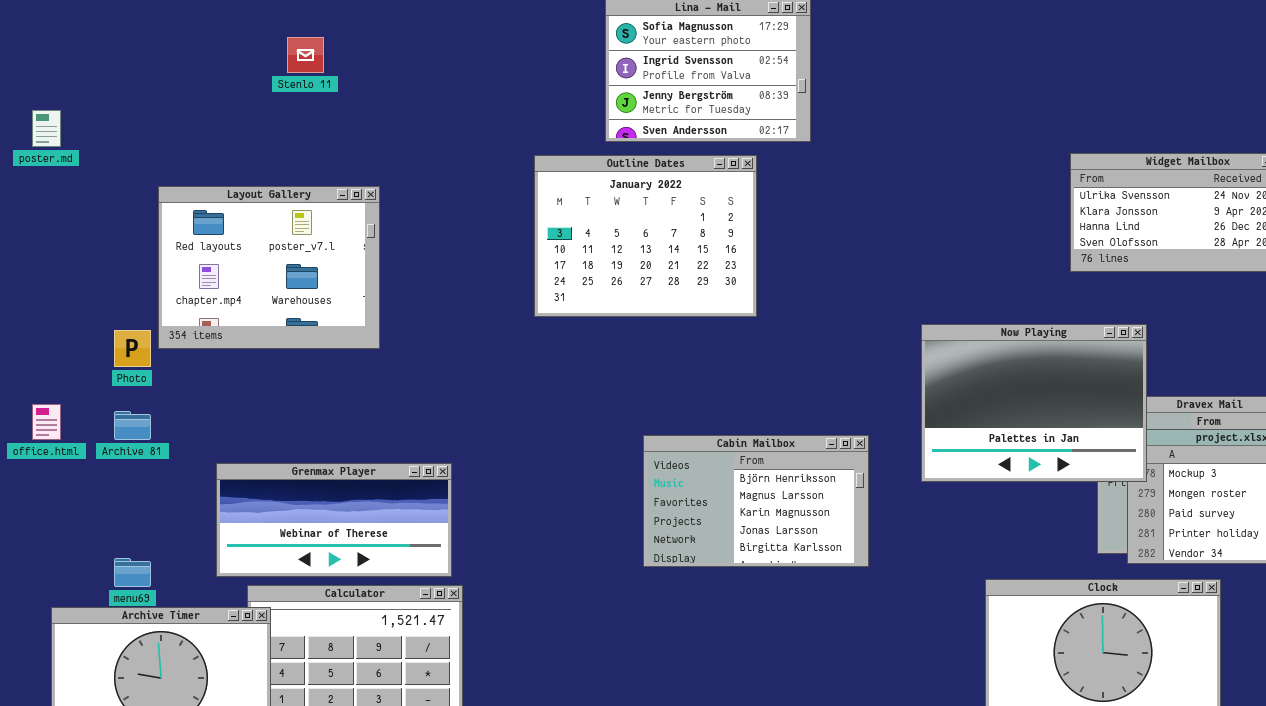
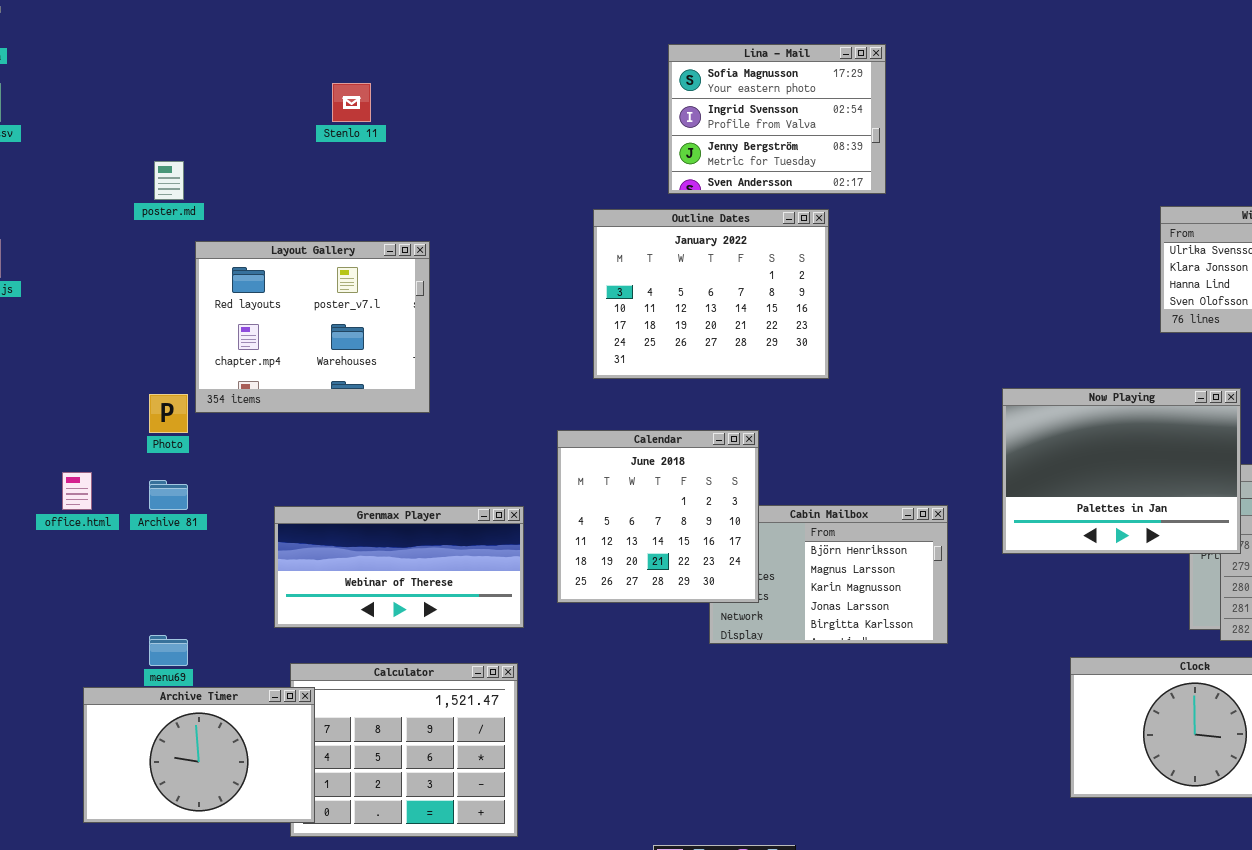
poster.md: [32,110,61,147] -> [154,161,184,200], moved
Calendar: none -> [557,430,759,603], opened
Grenmax Player: [216,463,452,577] -> [274,506,524,628], moved

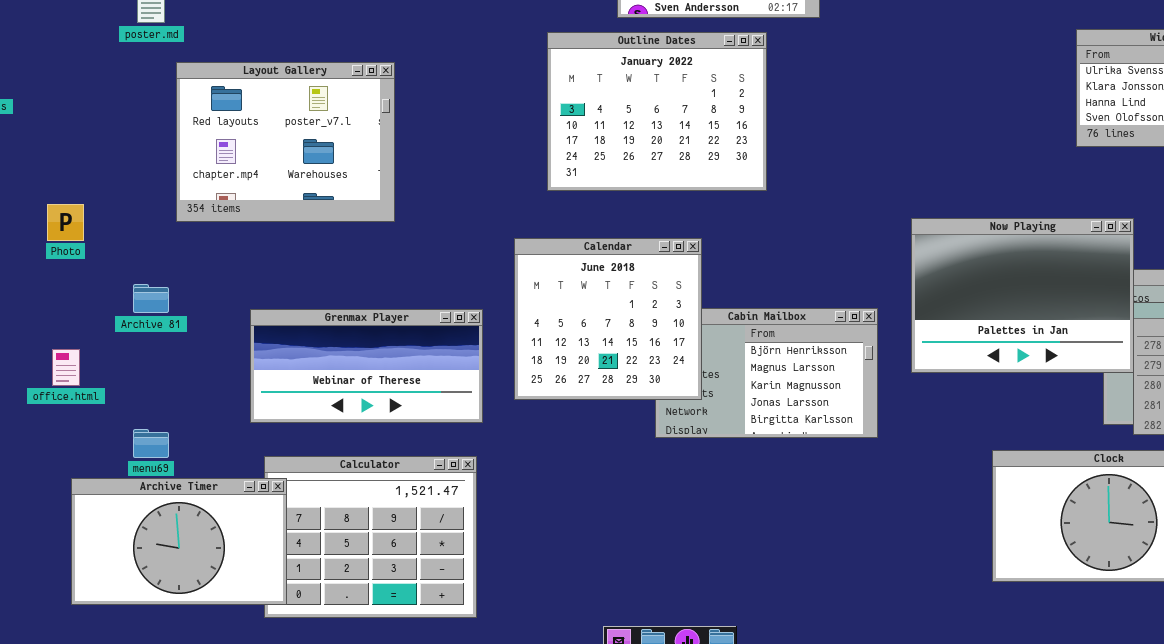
Now Playing: [1002,388,1241,554] -> [911,218,1134,373], moved
Photo: [149,394,188,433] -> [47,204,84,241], moved
office.html: [62,472,92,510] -> [52,349,80,386], moved

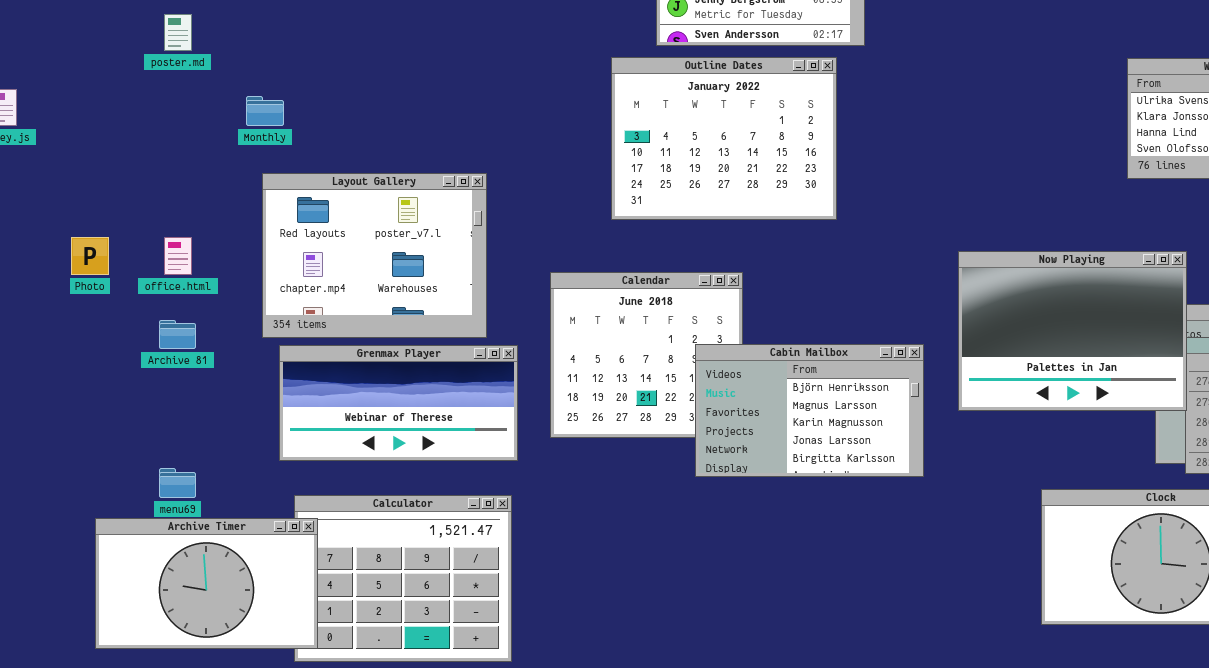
Outline Dates: [547,32,767,191] -> [611,57,837,220], moved
Layout Gallery: [176,62,395,222] -> [262,173,487,338], moved
Cabin Mailbox: [655,308,878,438] -> [695,344,924,477], raised
office.html: [52,349,80,386] -> [164,237,192,275], moved

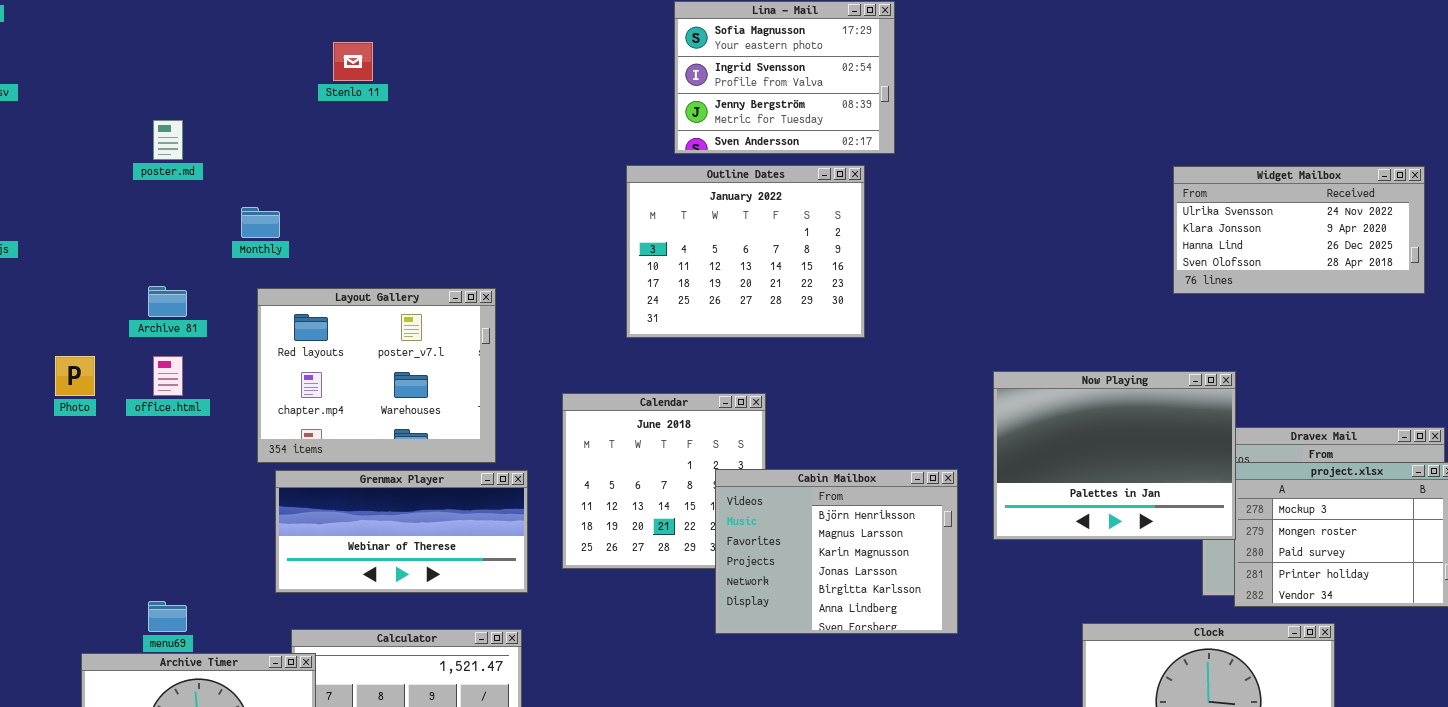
Archive 81: [159,320,196,349] -> [148,286,187,317], moved
Cabin Mailbox: [695,344,924,477] -> [715,469,958,634], resized

